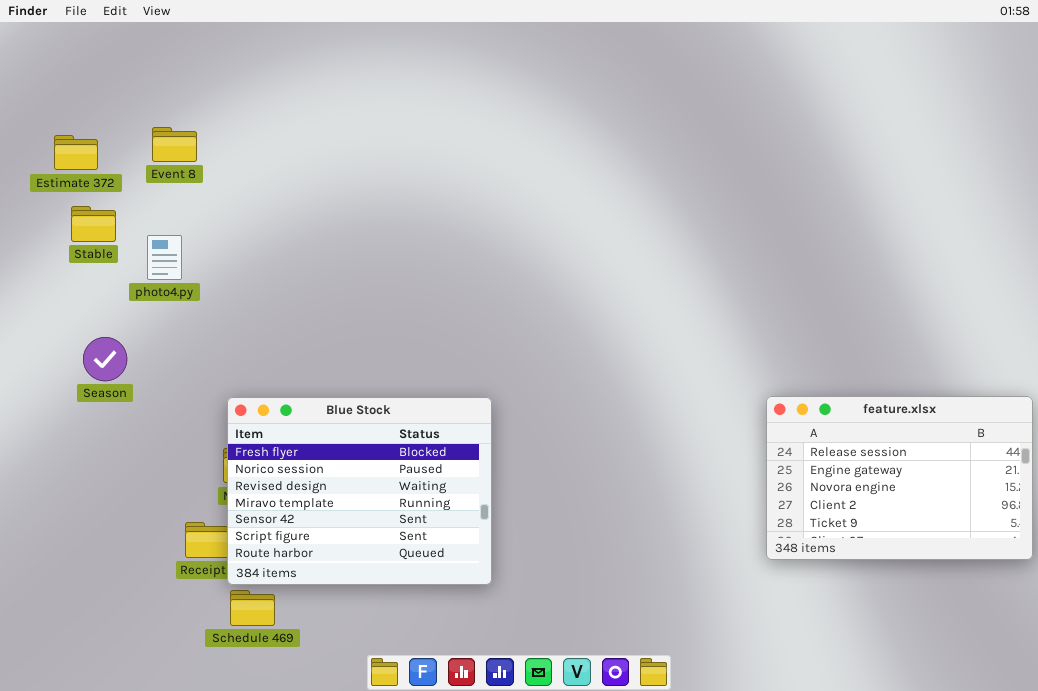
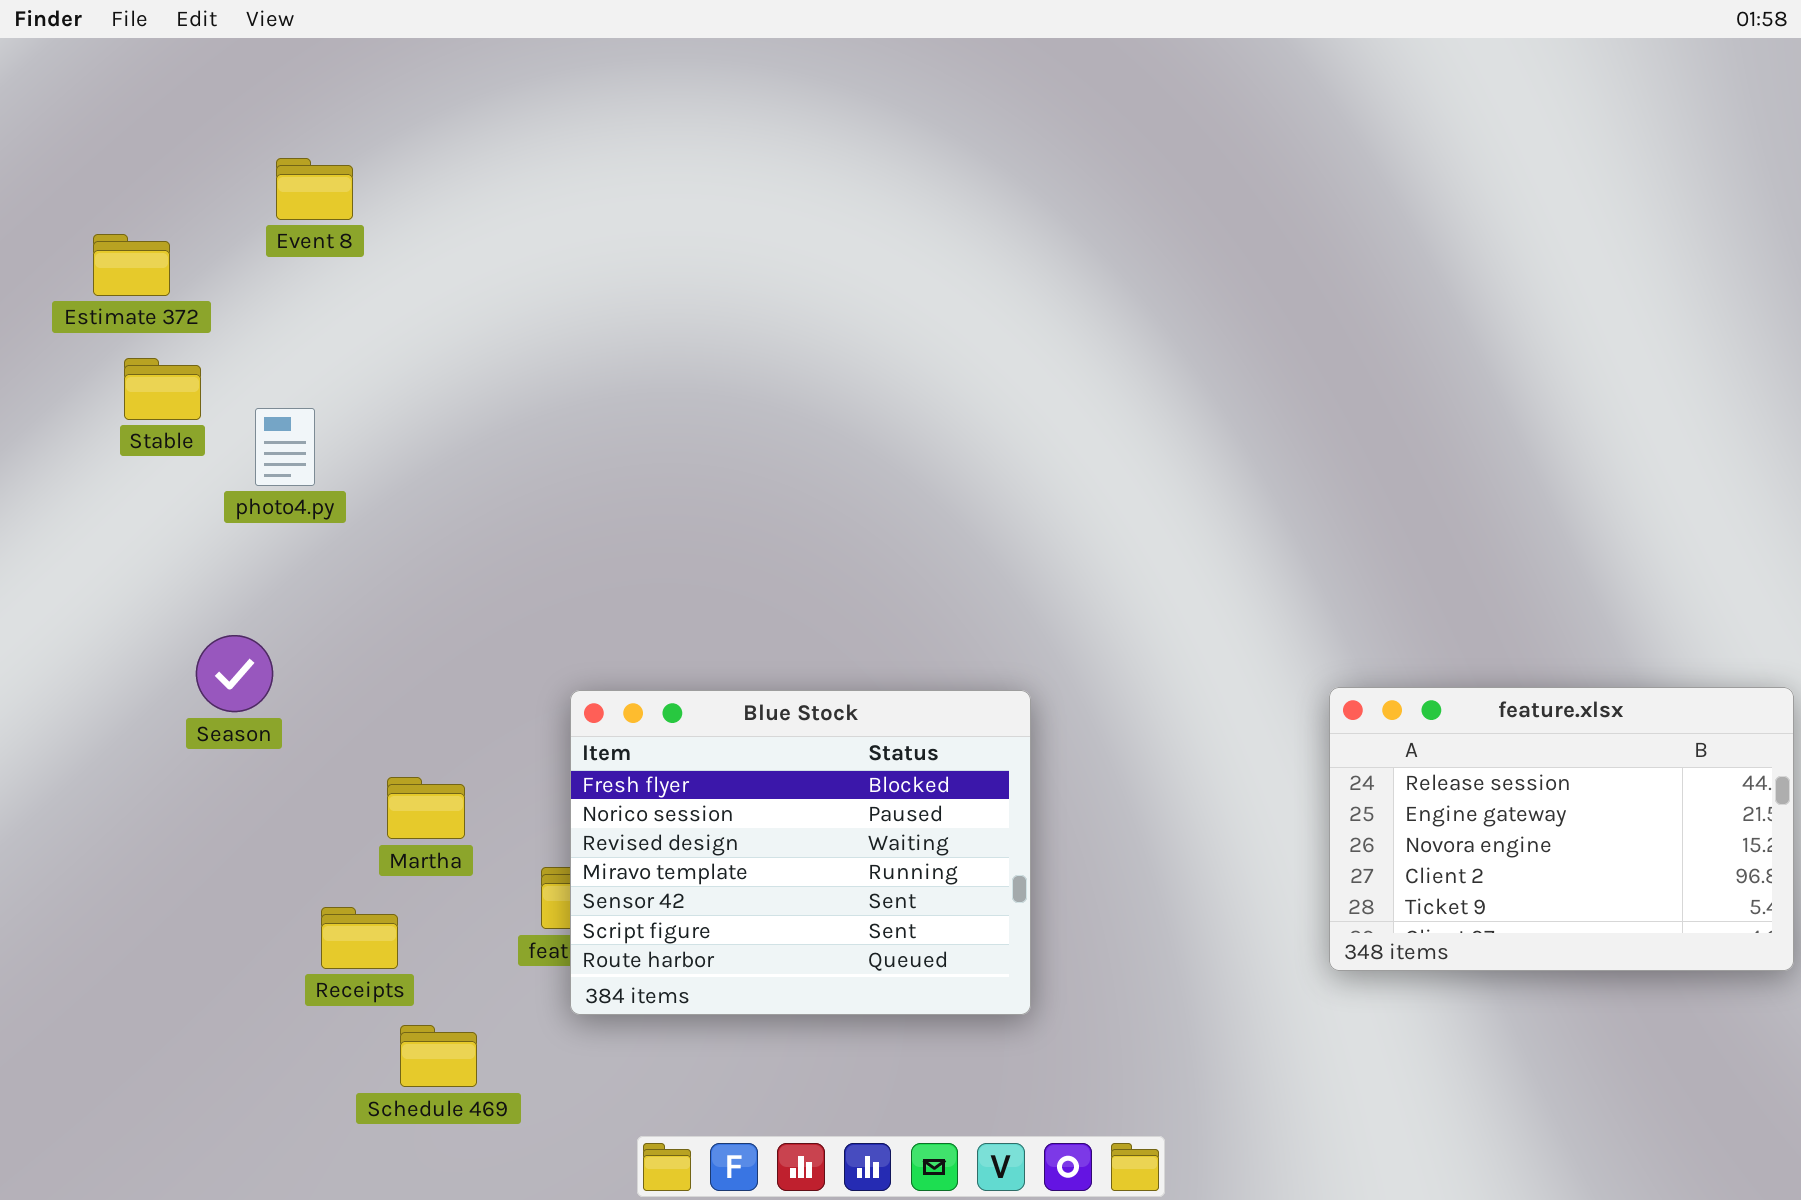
Event 8: [152,127,197,162] -> [276,158,353,220], moved
Season: [83,337,127,381] -> [196,635,273,712], moved
Blue Stock: [227,397,492,585] -> [570,690,1031,1015], moved

